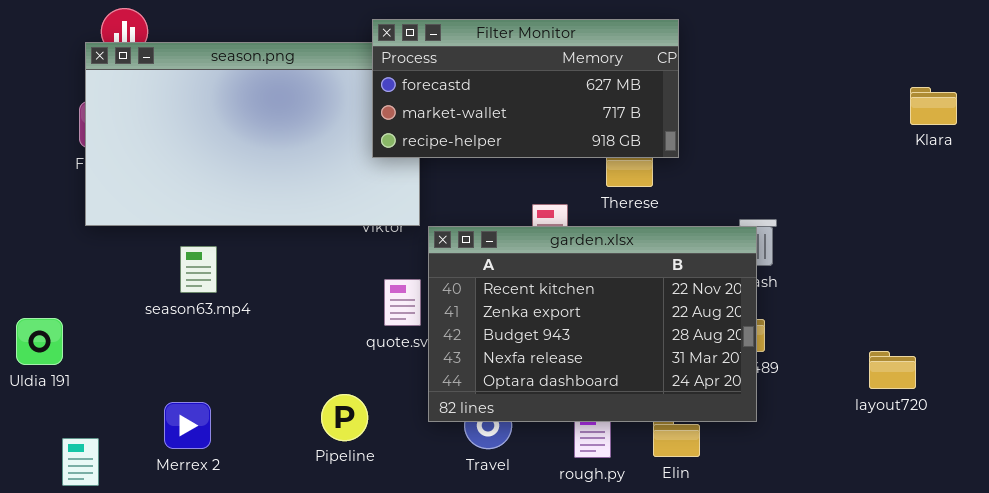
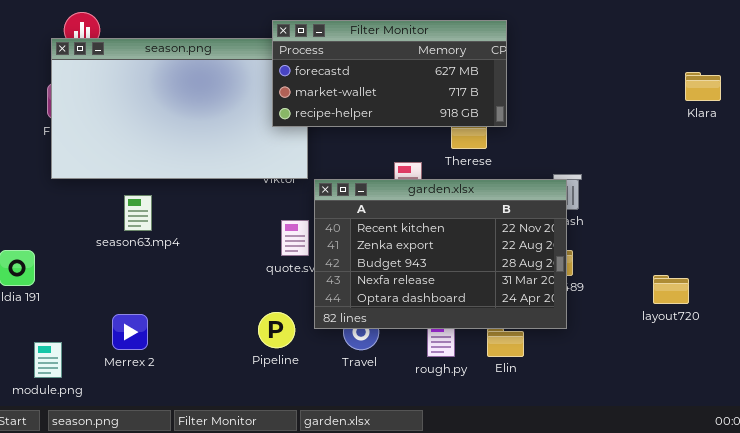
Pipeline: [321,394,368,441] -> [258,312,295,348], moved

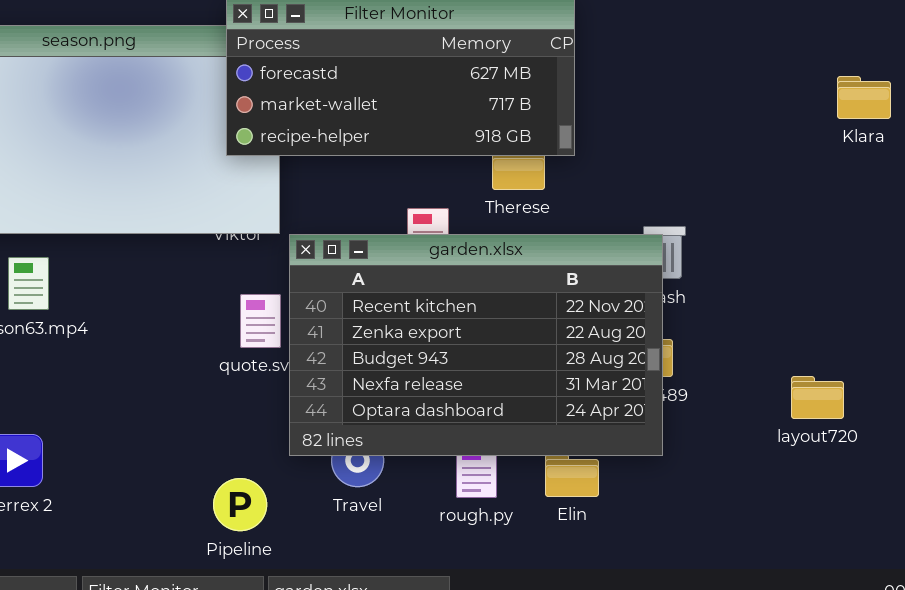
Pipeline: [258,312,295,348] -> [213,478,267,531], moved

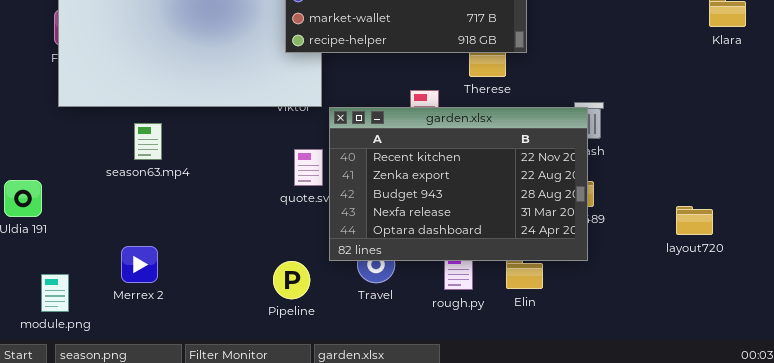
Pipeline: [213,478,267,531] -> [273,261,310,299], moved

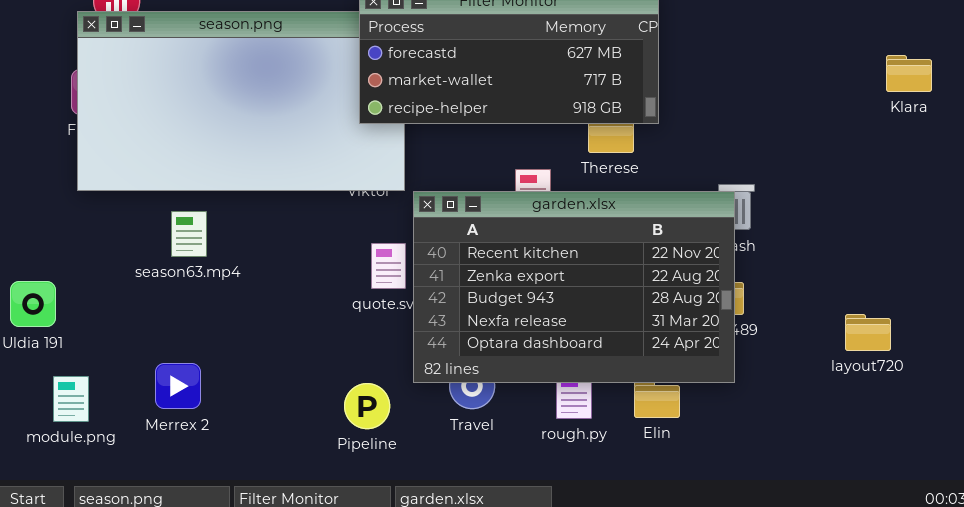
module.png: [41,274,69,312] -> [53,376,89,422], moved

